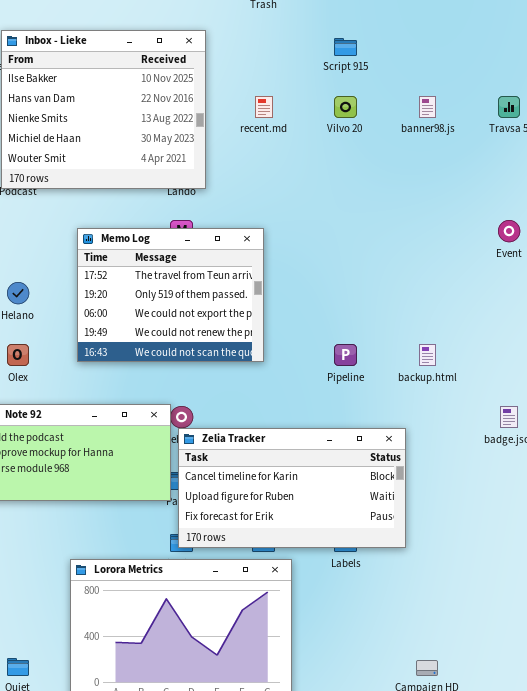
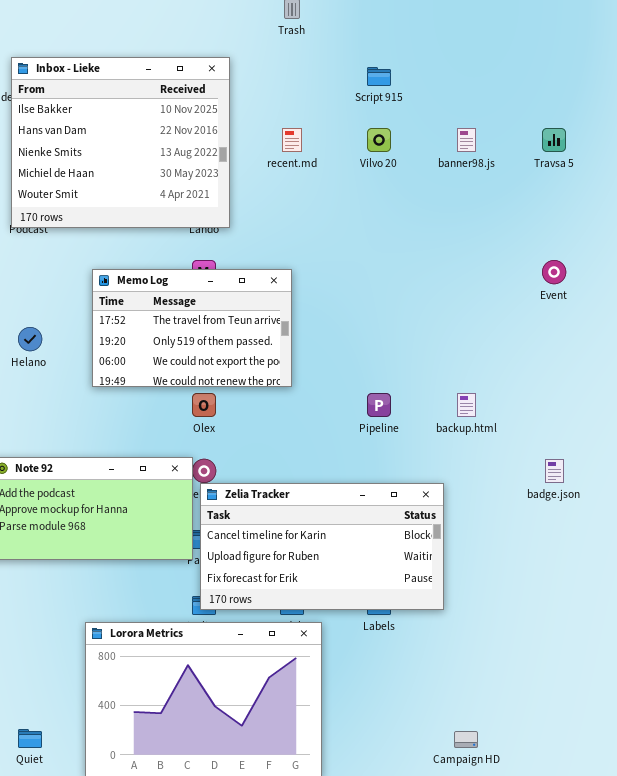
Memo Log: [77,228,264,362] -> [92,269,292,387], resized
Olex: [7,344,29,366] -> [192,393,216,417], moved

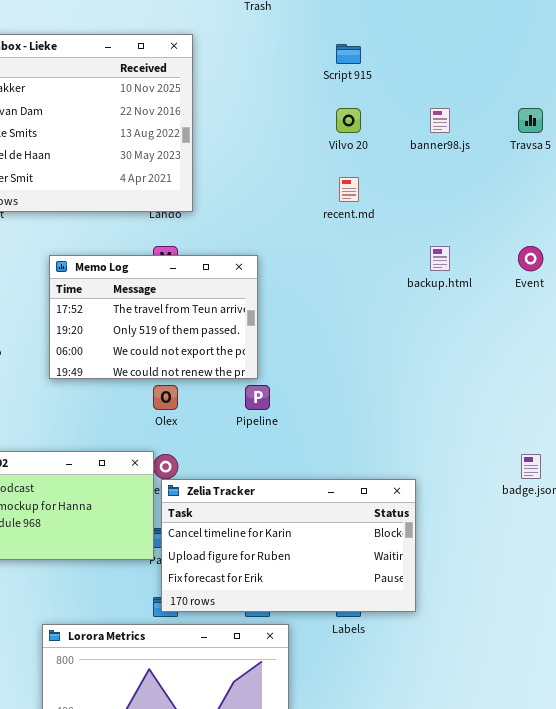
recent.md: [282,128,302,152] -> [339,177,359,202], moved
Pipeline: [367,393,391,417] -> [245,385,270,410], moved
backup.html: [457,393,476,417] -> [430,246,450,271], moved

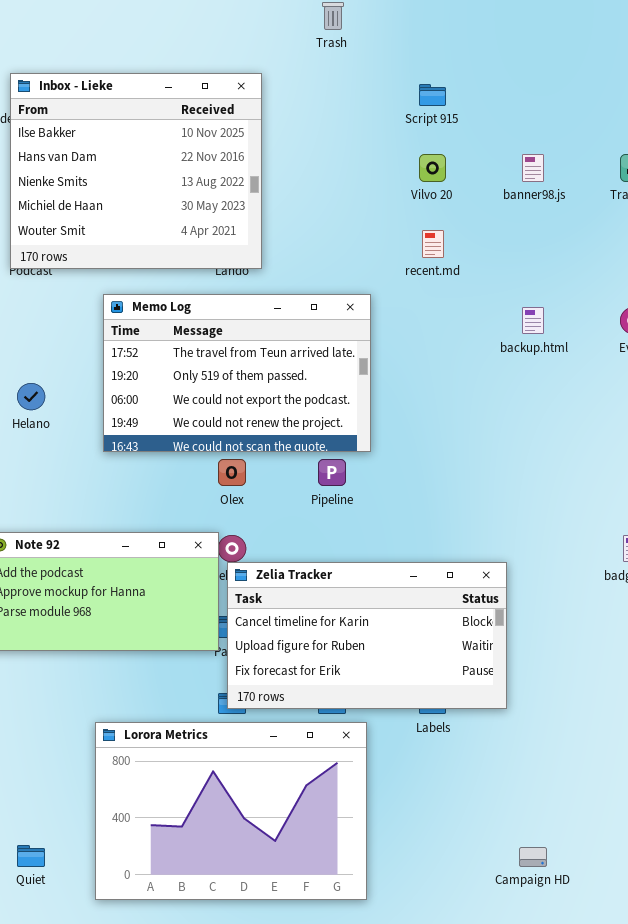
Memo Log: [49,255,258,379] -> [103,294,371,452], resized

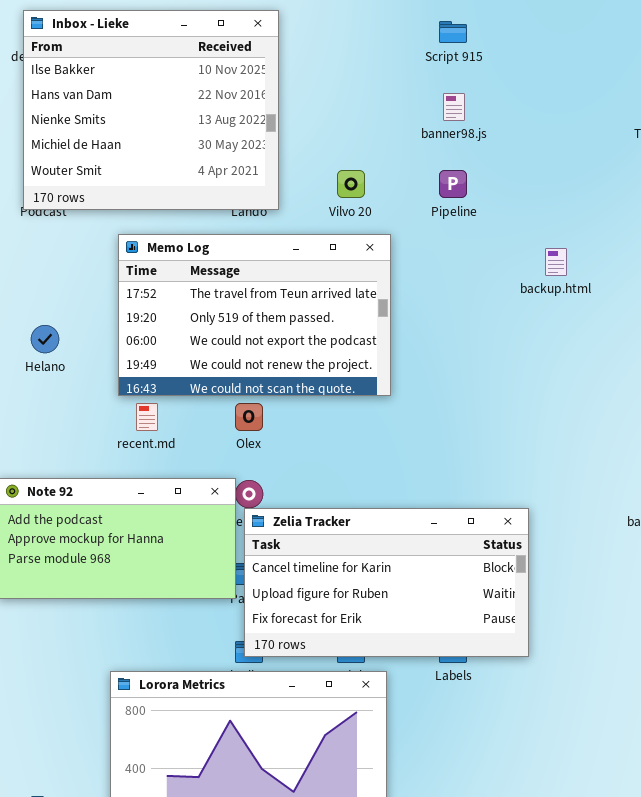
Vilvo 20: [419,154,446,182] -> [337,170,365,198], moved
banner98.js: [522,154,544,182] -> [443,93,465,121], moved
recent.md: [422,230,444,258] -> [136,403,158,431], moved
Pipeline: [318,459,346,486] -> [439,170,467,198], moved

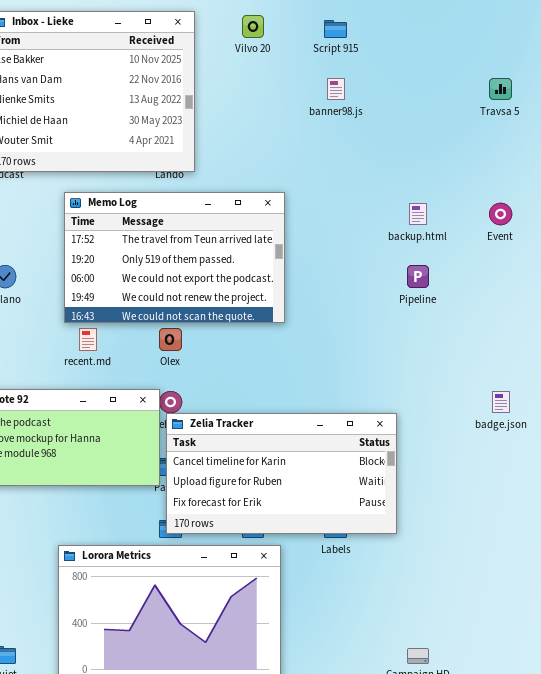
Vilvo 20: [337,170,365,198] -> [242,15,264,38], moved
Pipeline: [439,170,467,198] -> [407,265,429,288], moved

